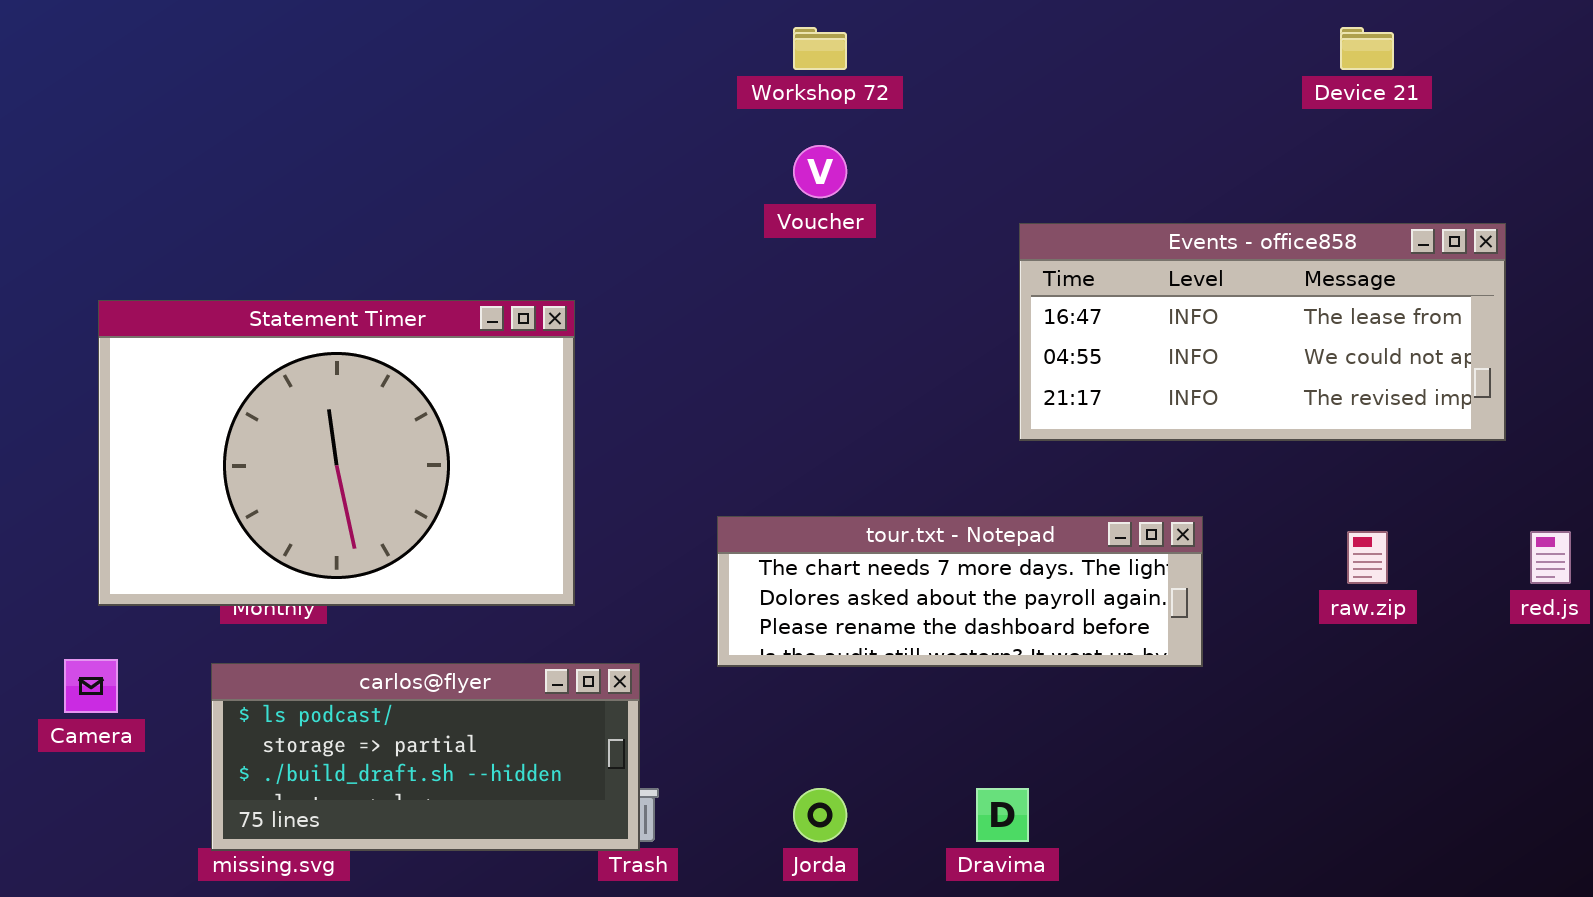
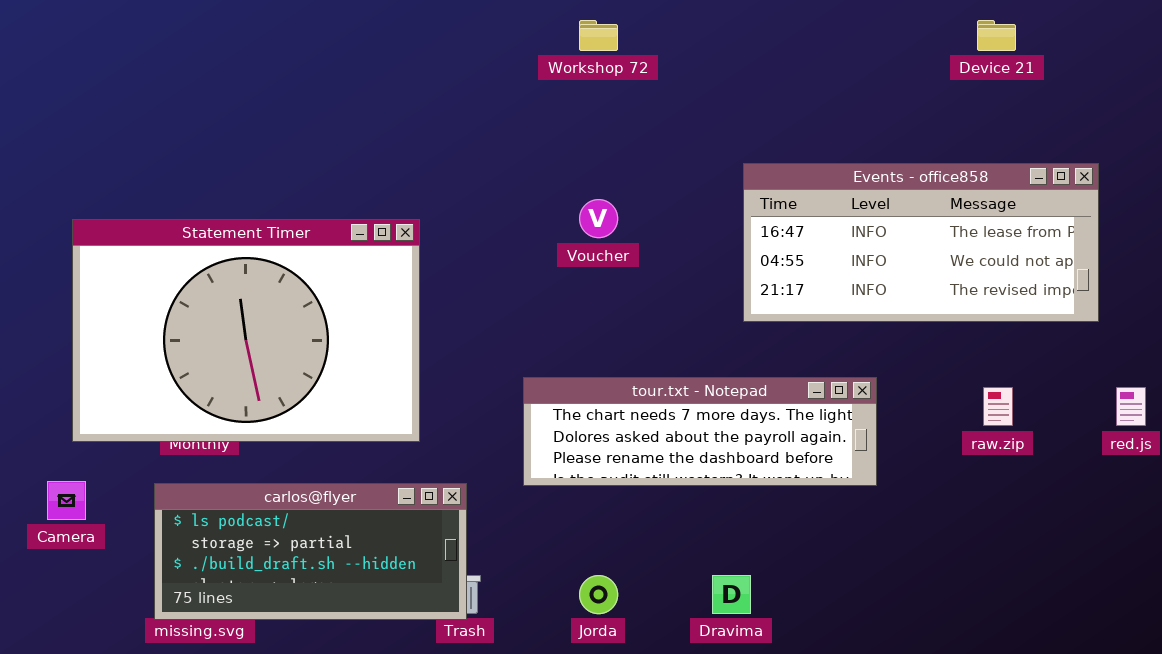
Voucher: [793,145,847,198] -> [579,199,618,238], moved

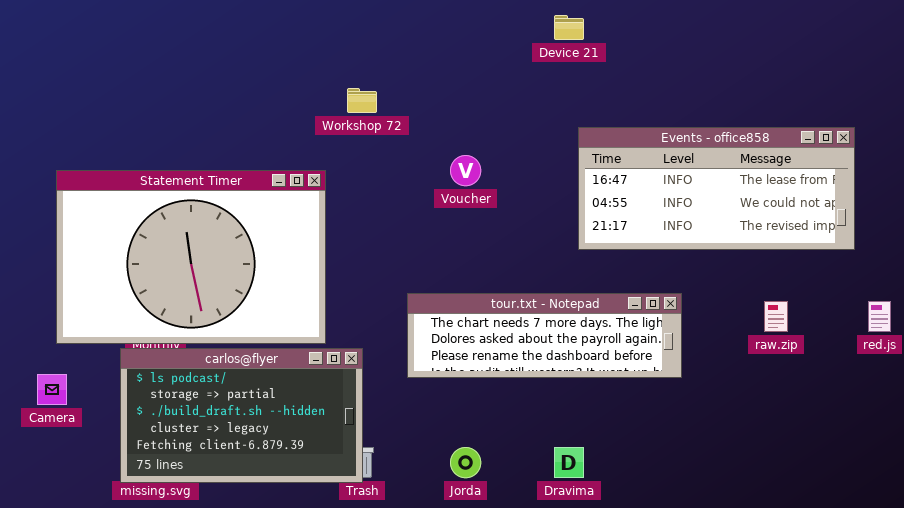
Workshop 72: [579,20,618,51] -> [347,88,377,113], moved
Device 21: [977,20,1016,51] -> [554,15,584,40], moved
carlos@flyer: [154,483,467,620] -> [120,348,363,483], resized

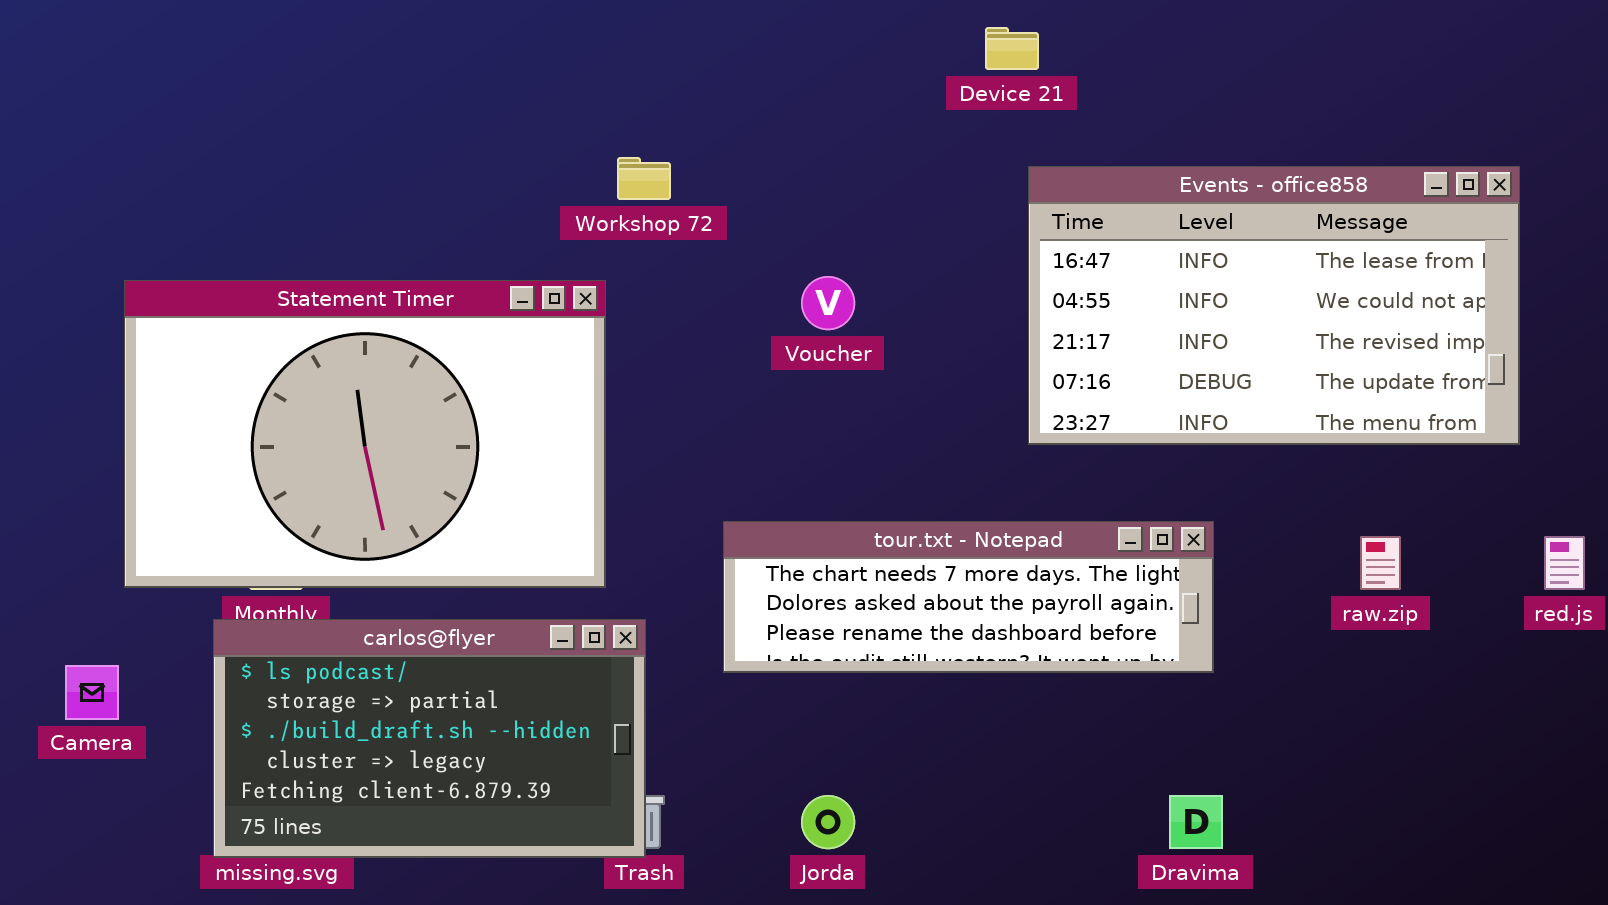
Events - office858: [578,127,855,250] -> [1028,166,1520,445], resized
Statement Timer: [56,170,326,344] -> [124,280,606,588], moved
Dravima: [554,447,584,478] -> [1169,795,1223,849], moved

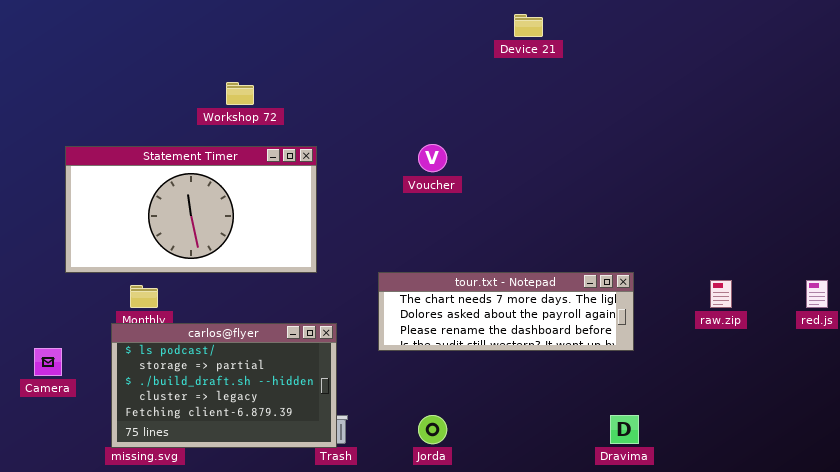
Workshop 72: [617,157,671,200] -> [226,82,254,105], moved
Events - office858: [1028,166,1520,445] -> none, closed
Statement Timer: [124,280,606,588] -> [65,146,317,273], resized

